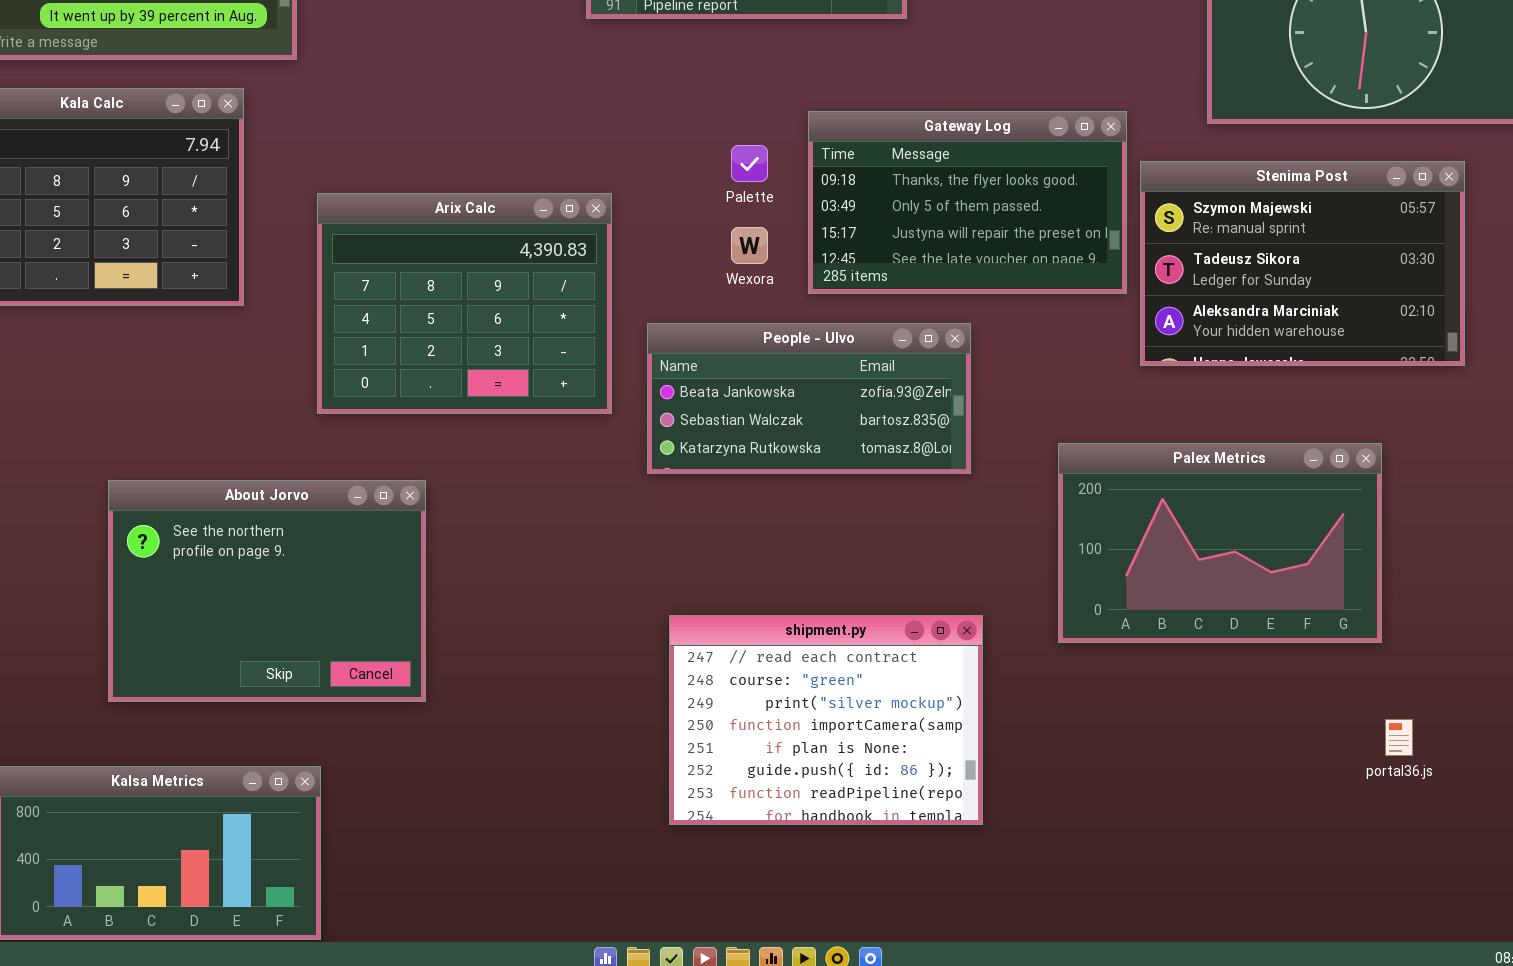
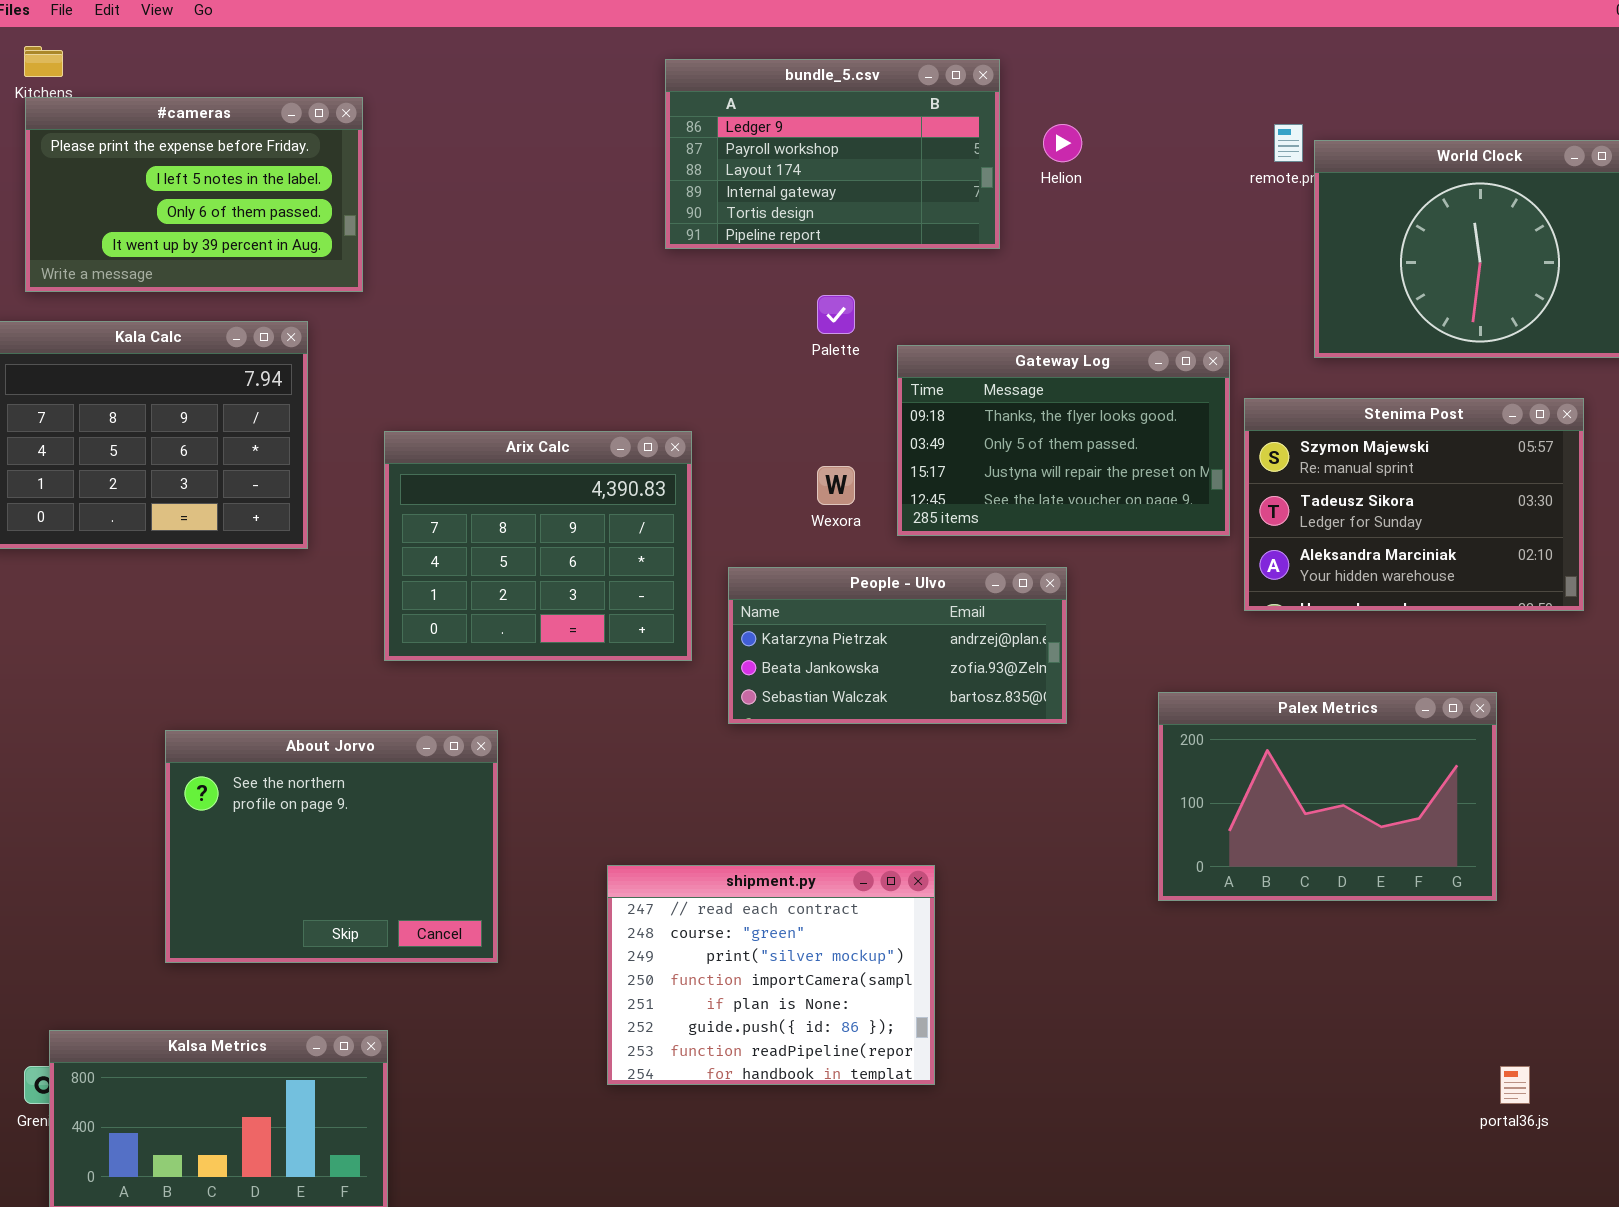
Palette: [731,145,768,182] -> [817,295,855,334], moved
People - Ulvo: [647,323,971,474] -> [728,567,1067,724], scrolled up 1 row
shipment.py: [669,615,983,825] -> [607,865,935,1085], moved
portal36.js: [1385,719,1413,756] -> [1500,1066,1530,1104], moved

